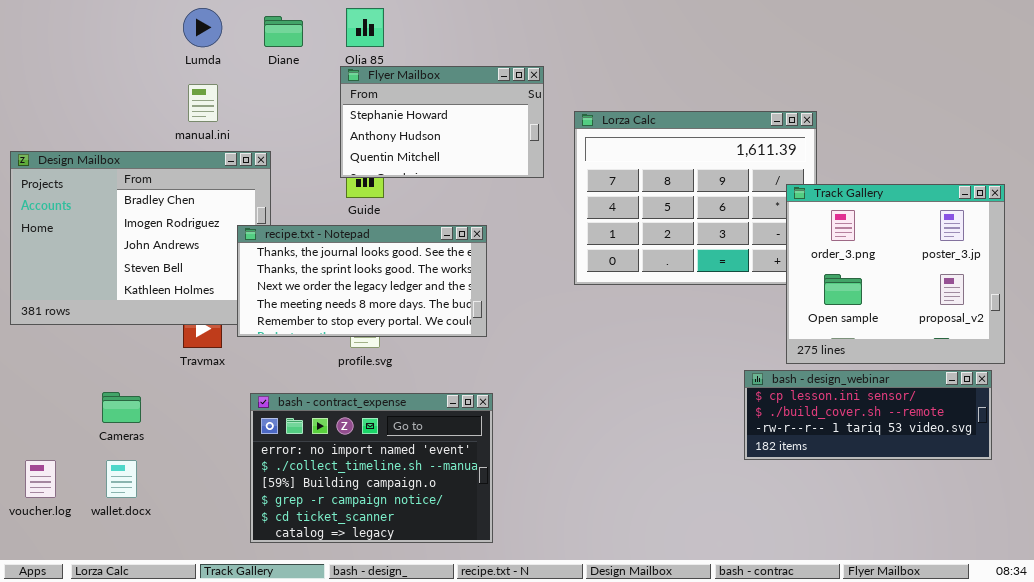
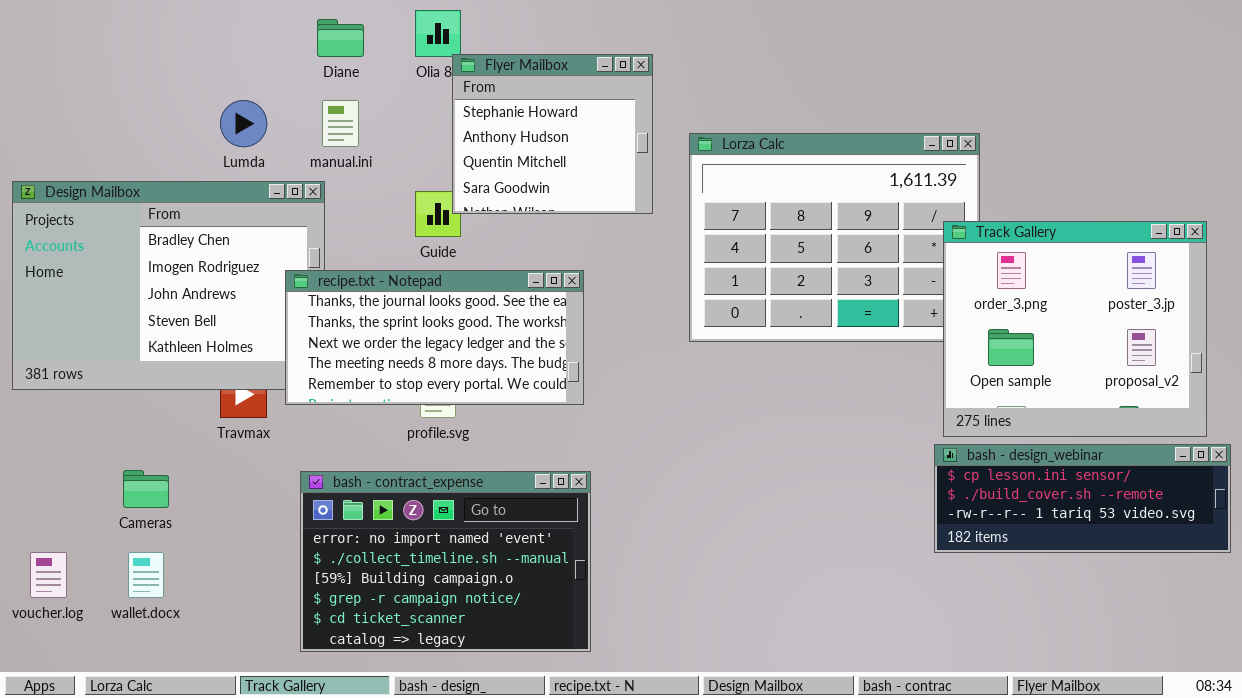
Lumda: [183,8,222,47] -> [220,100,267,147], moved
Flyer Mailbox: [340,66,544,178] -> [452,54,653,214], resized
manual.ini: [188,84,218,122] -> [322,100,359,147], moved
bash - design_webinar: [744,370,992,460] -> [934,444,1231,553], moved

